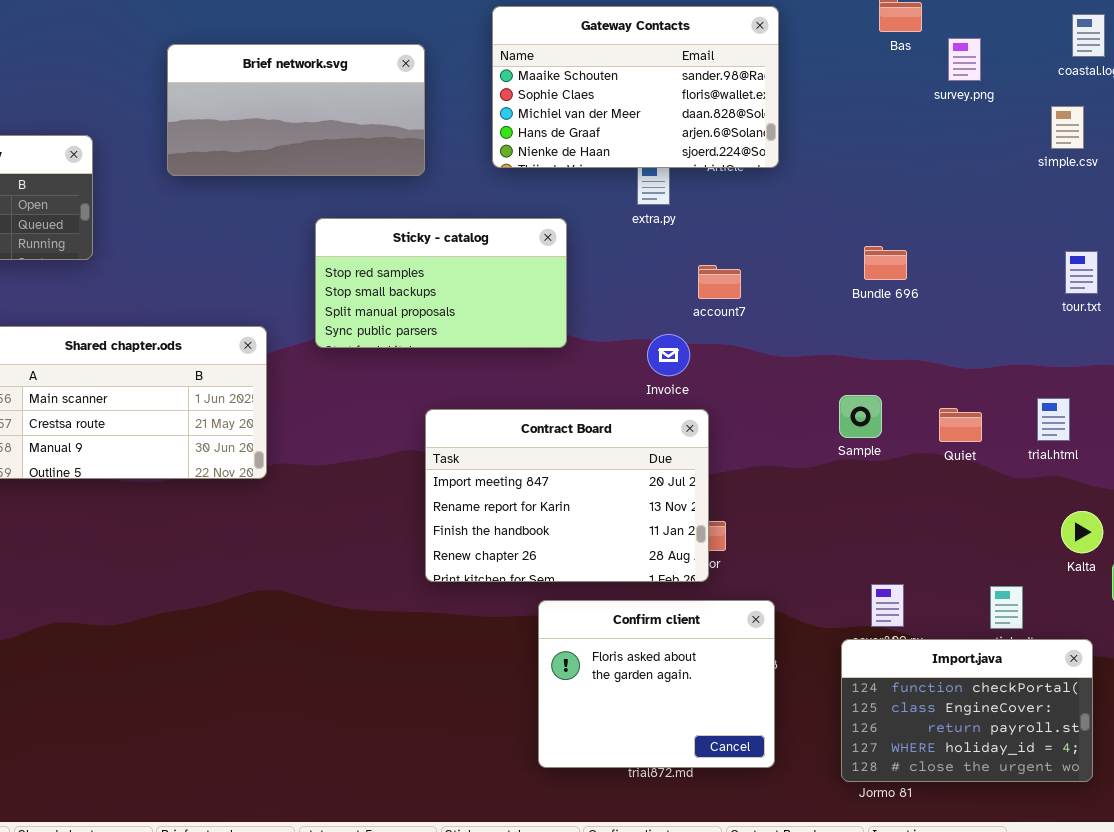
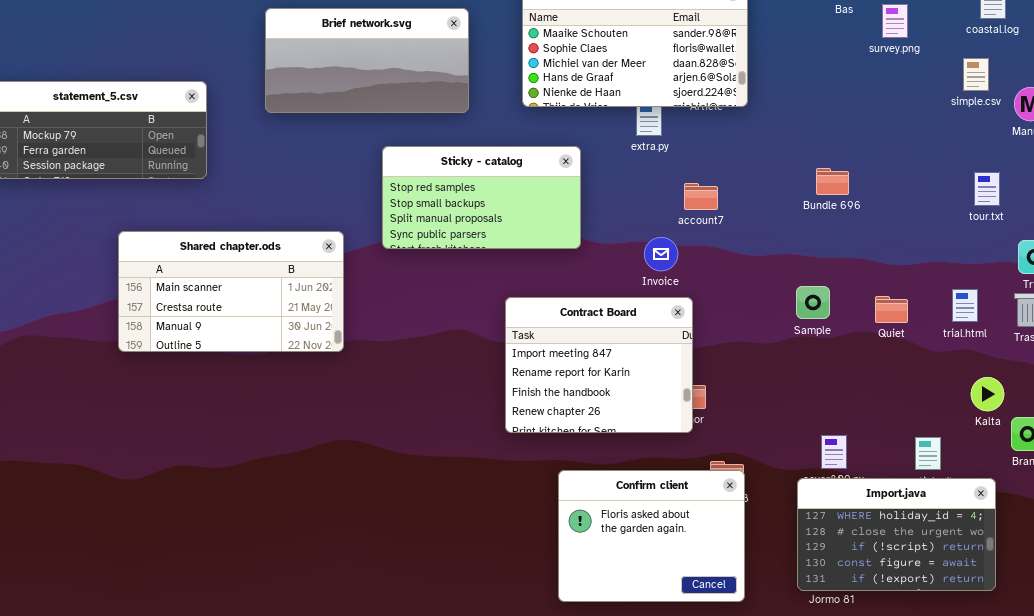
Contract Board: [425,409,709,582] -> [505,297,693,433], resized
Confirm client: [538,600,775,768] -> [558,470,745,602], moved
Import.java: [841,639,1093,782] -> [797,478,996,591], scrolled down 3 rows

